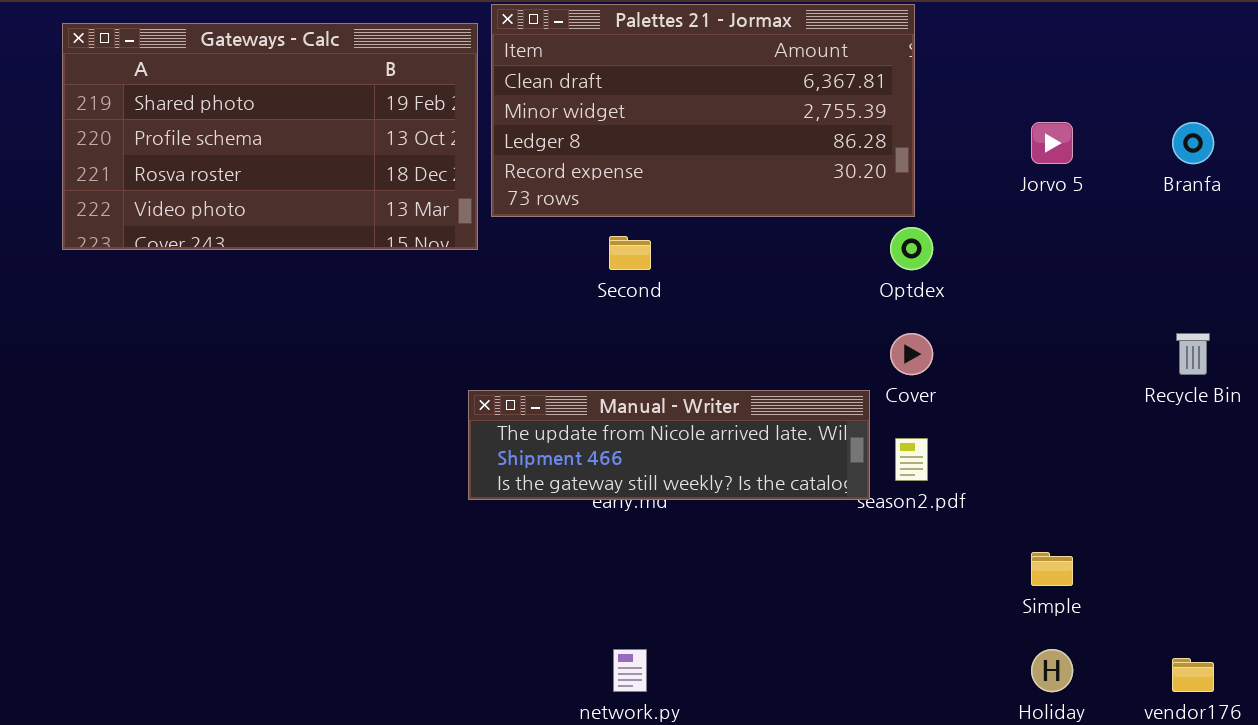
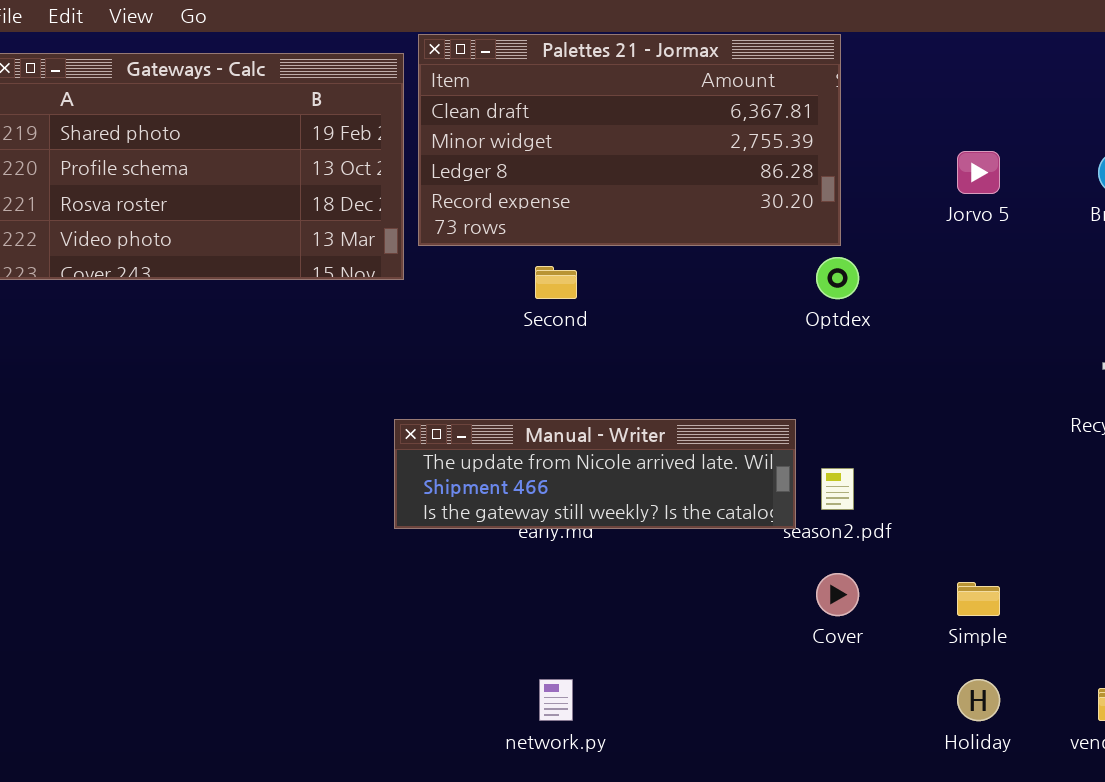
Cover: [890,333,933,375] -> [816,573,859,616], moved

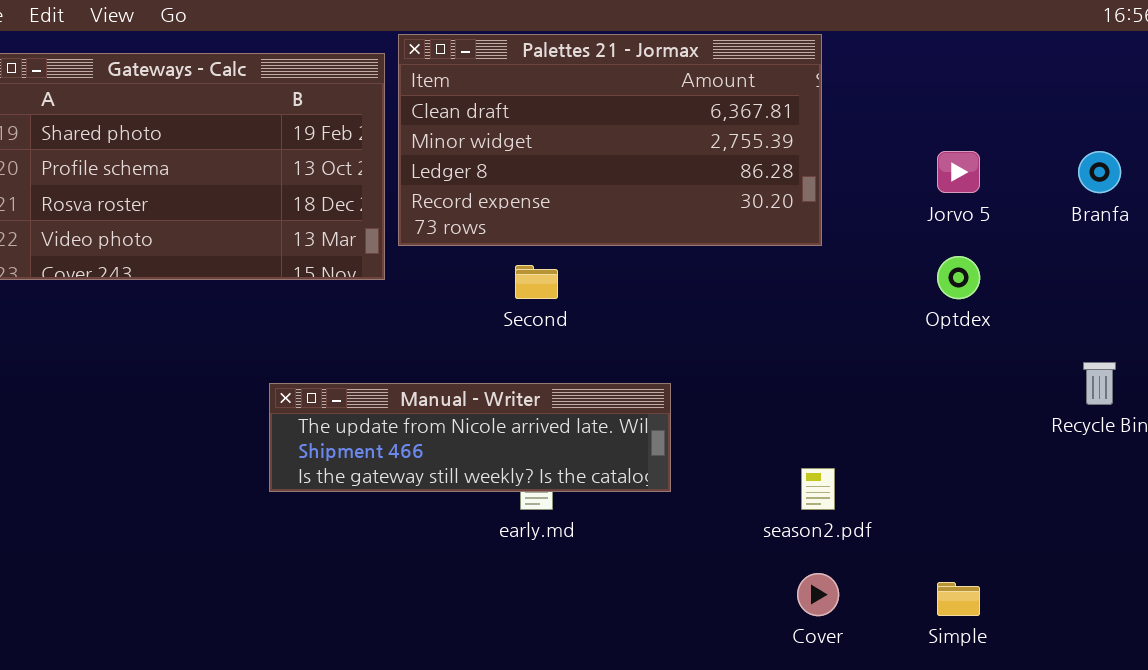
Optdex: [816,257,859,299] -> [937,256,980,299], moved
Manual - Writer: [394,419,796,529] -> [269,383,671,492], moved

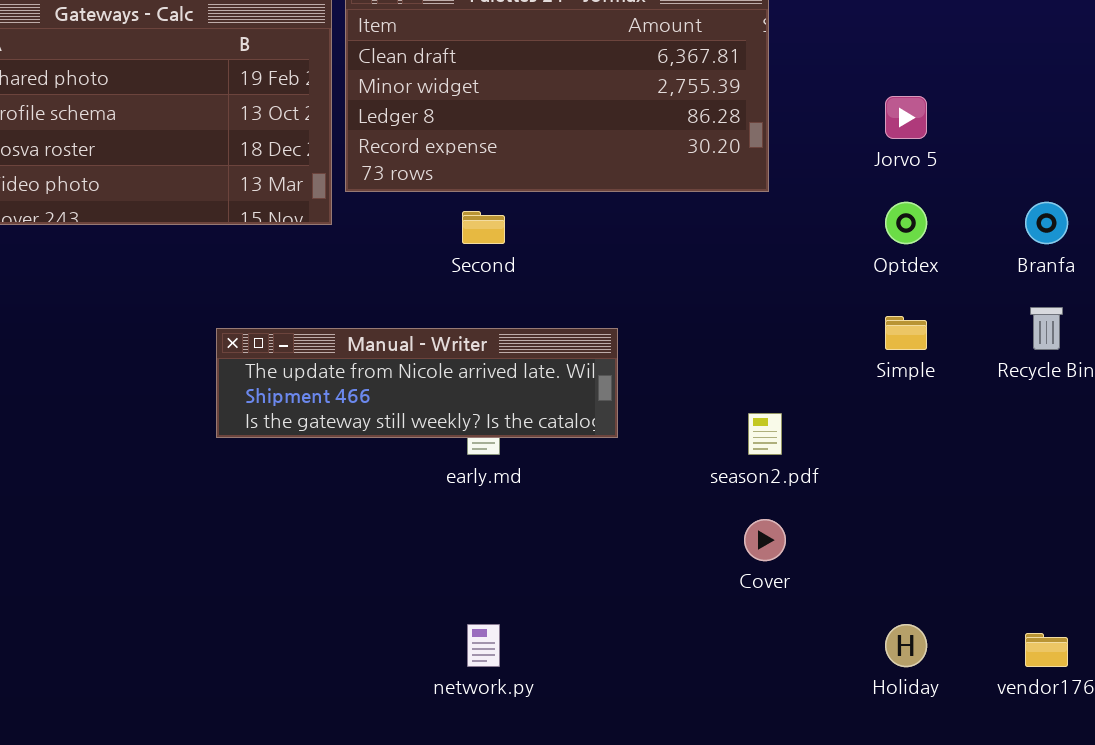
Branfa: [1078,151,1121,193] -> [1025,202,1068,244], moved
Simple: [937,582,980,616] -> [885,316,927,350], moved

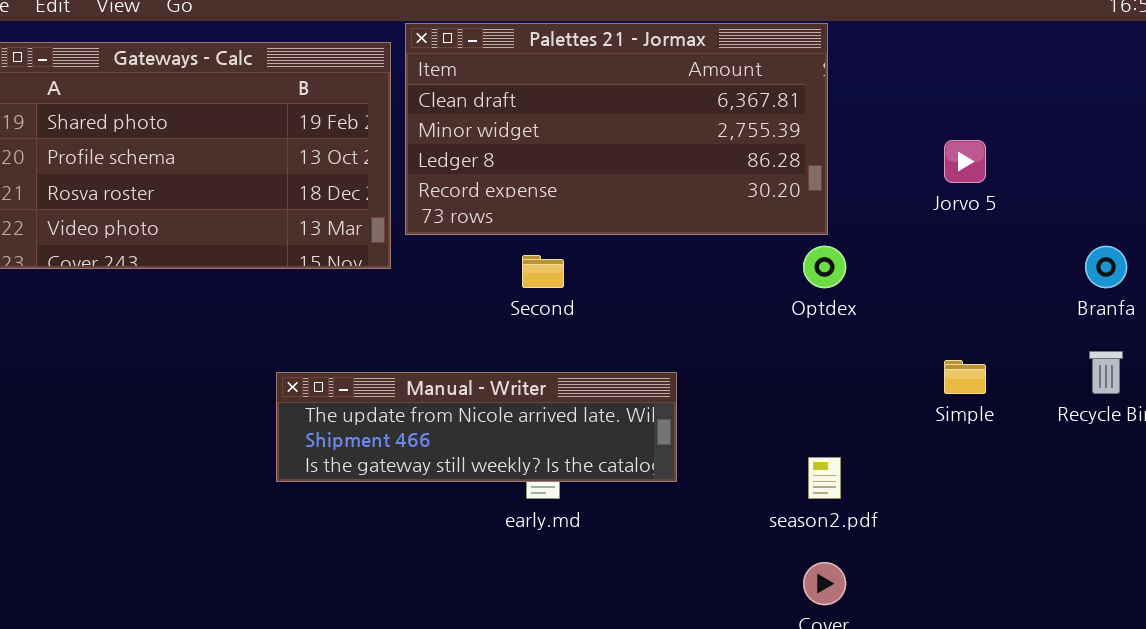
Optdex: [885,202,927,244] -> [803,246,846,288], moved

